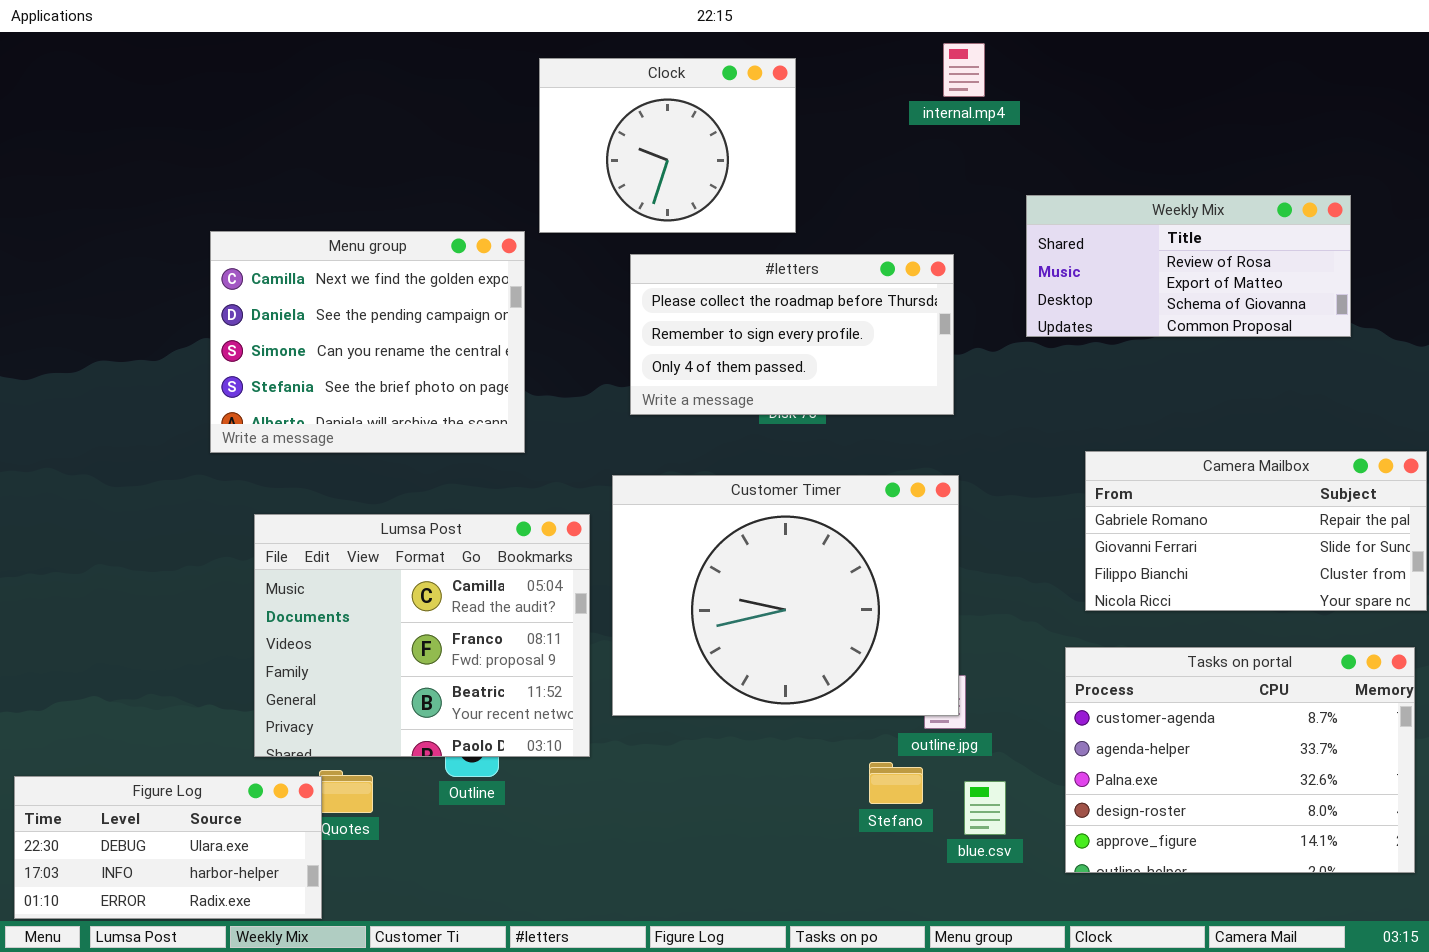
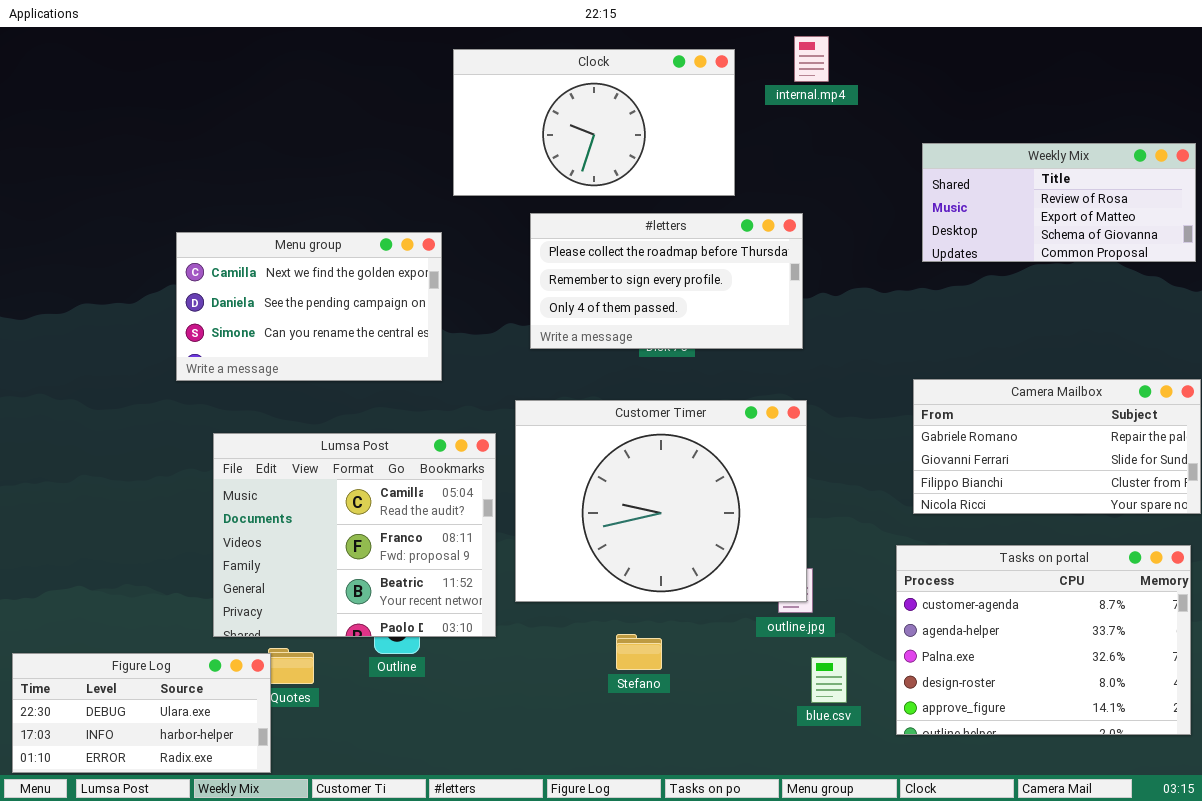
Clock: [539,58,796,233] -> [453,49,735,196], resized
Weekly Mix: [1026,195,1351,337] -> [922,143,1196,262], moved
Menu group: [210,231,525,453] -> [176,232,442,381], resized
Stefano: [869,762,923,804] -> [616,634,662,670], moved

